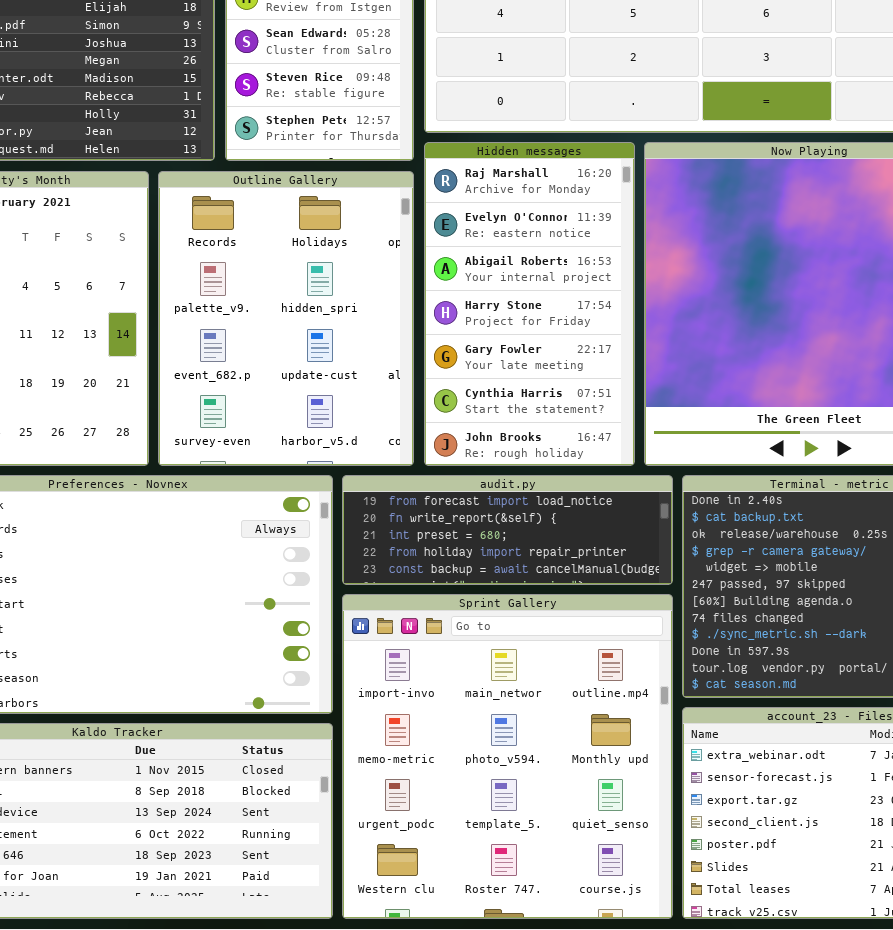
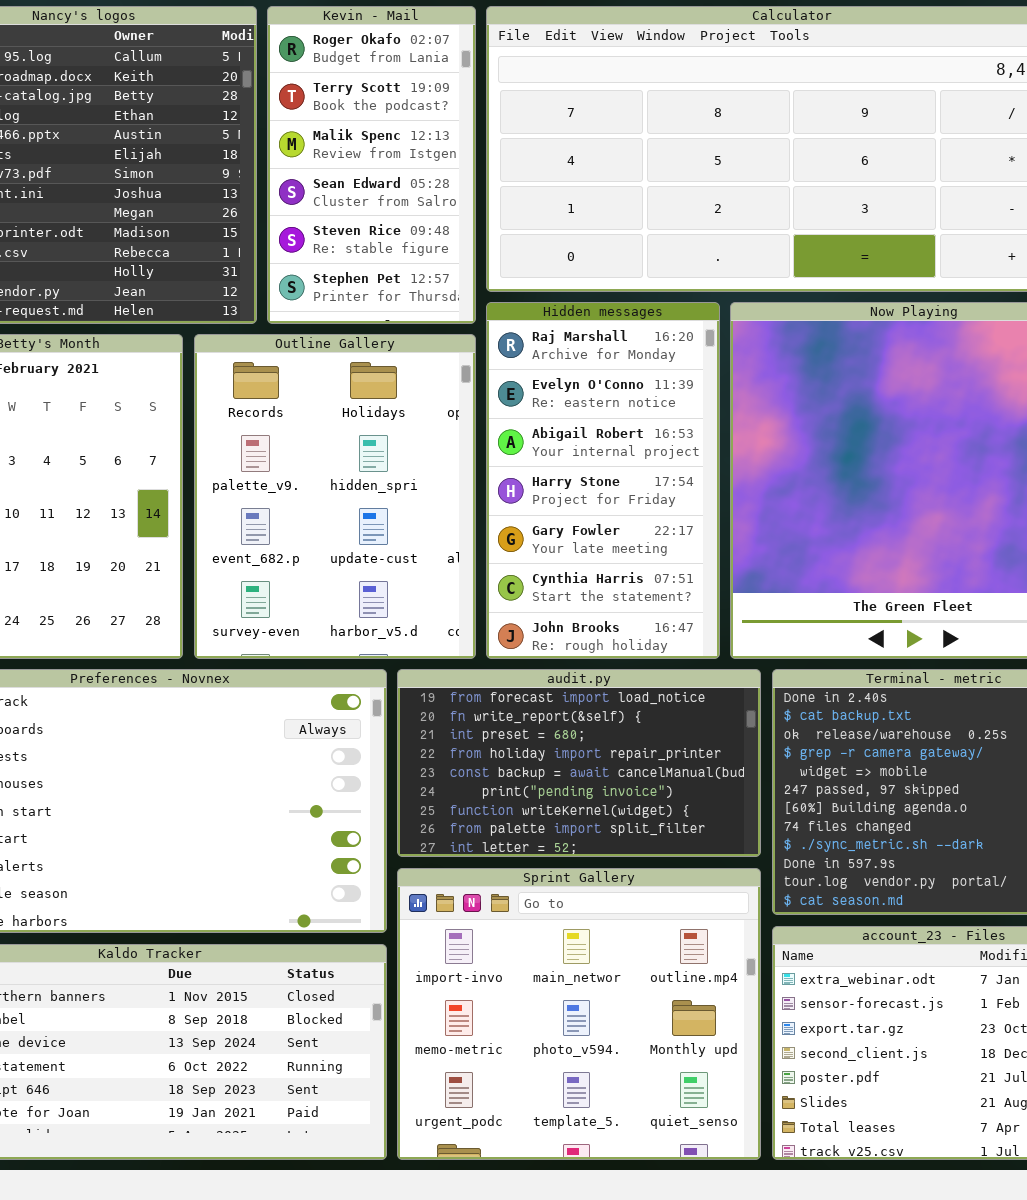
audit.py: [342,475,673,585] -> [397,669,761,857], resized
Sprint Gallery: [342,594,673,919] -> [397,868,761,1160], resized

